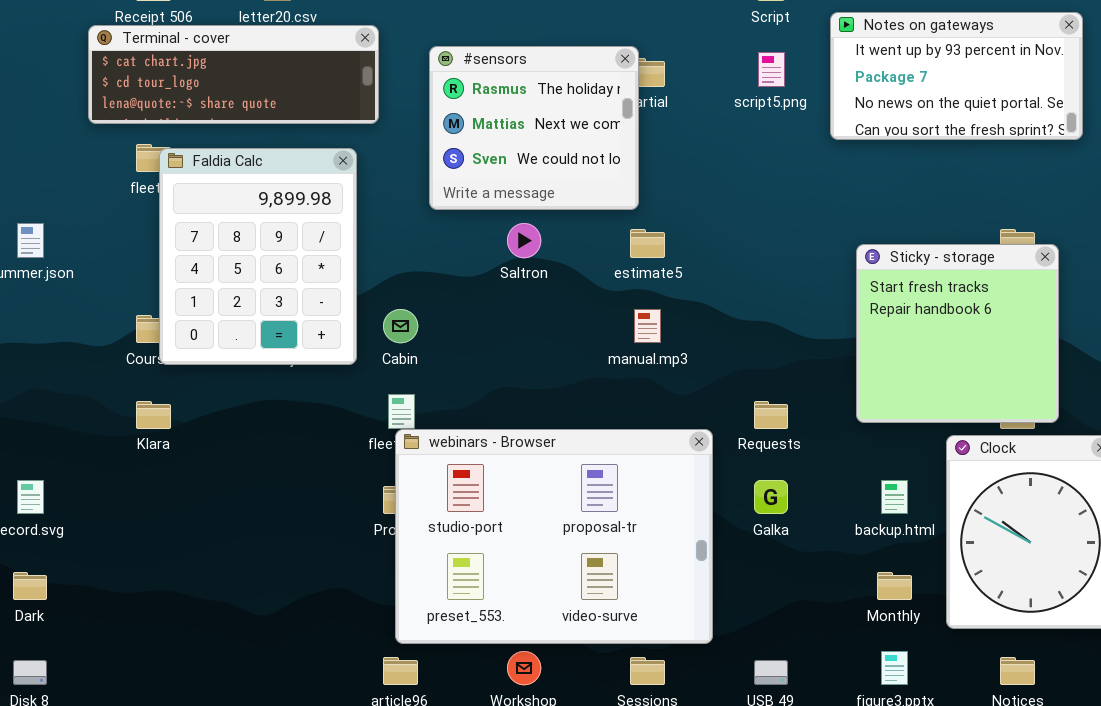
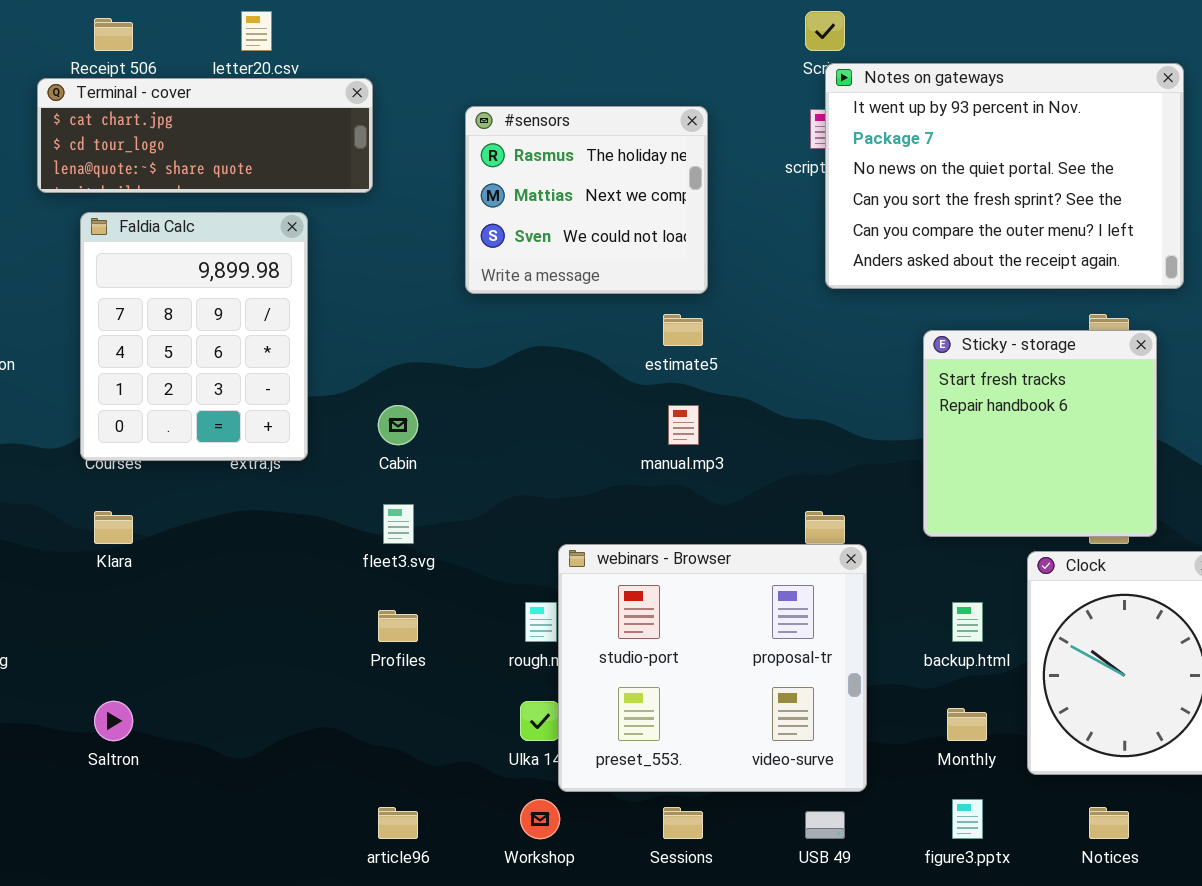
Notes on gateways: [830,12,1083,140] -> [825,63,1184,289], resized
#sensors: [429,46,639,210] -> [465,106,708,294], moved
Faldia Calc: [159,148,357,365] -> [80,212,308,461], moved
Saltron: [507,223,541,258] -> [94,701,133,741], moved
webinars - Browser: [395,429,713,644] -> [558,544,867,792], moved, resized

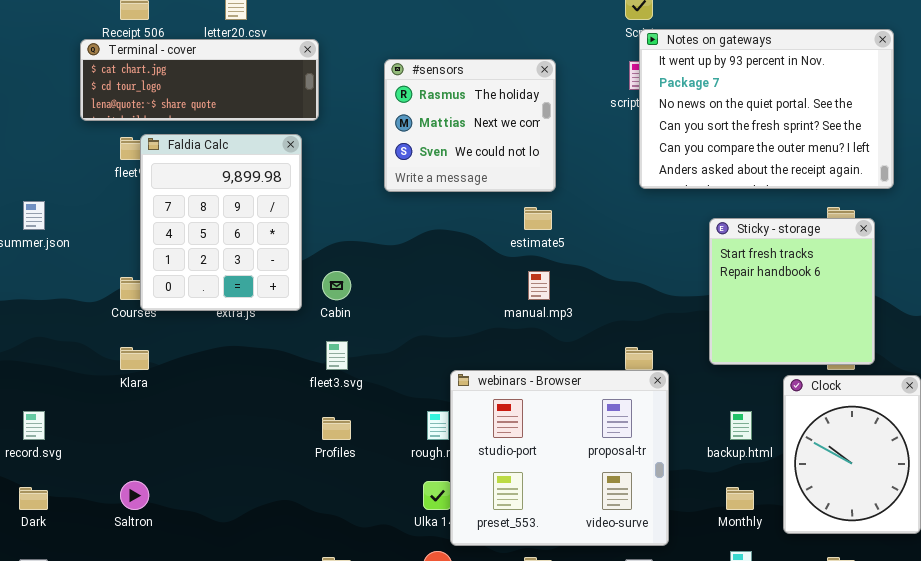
Faldia Calc: [80,212,308,461] -> [140,134,302,311], moved

